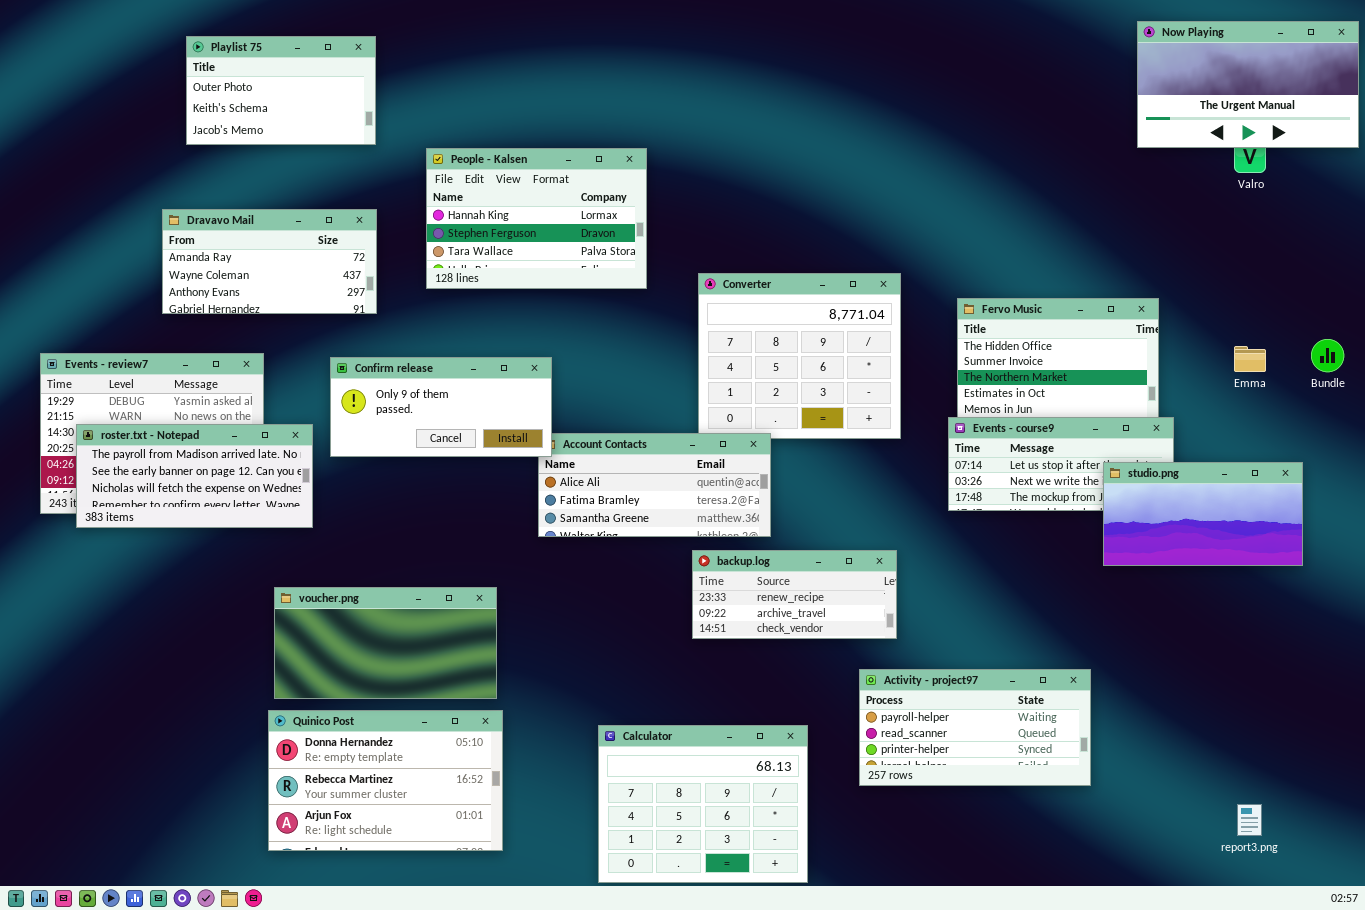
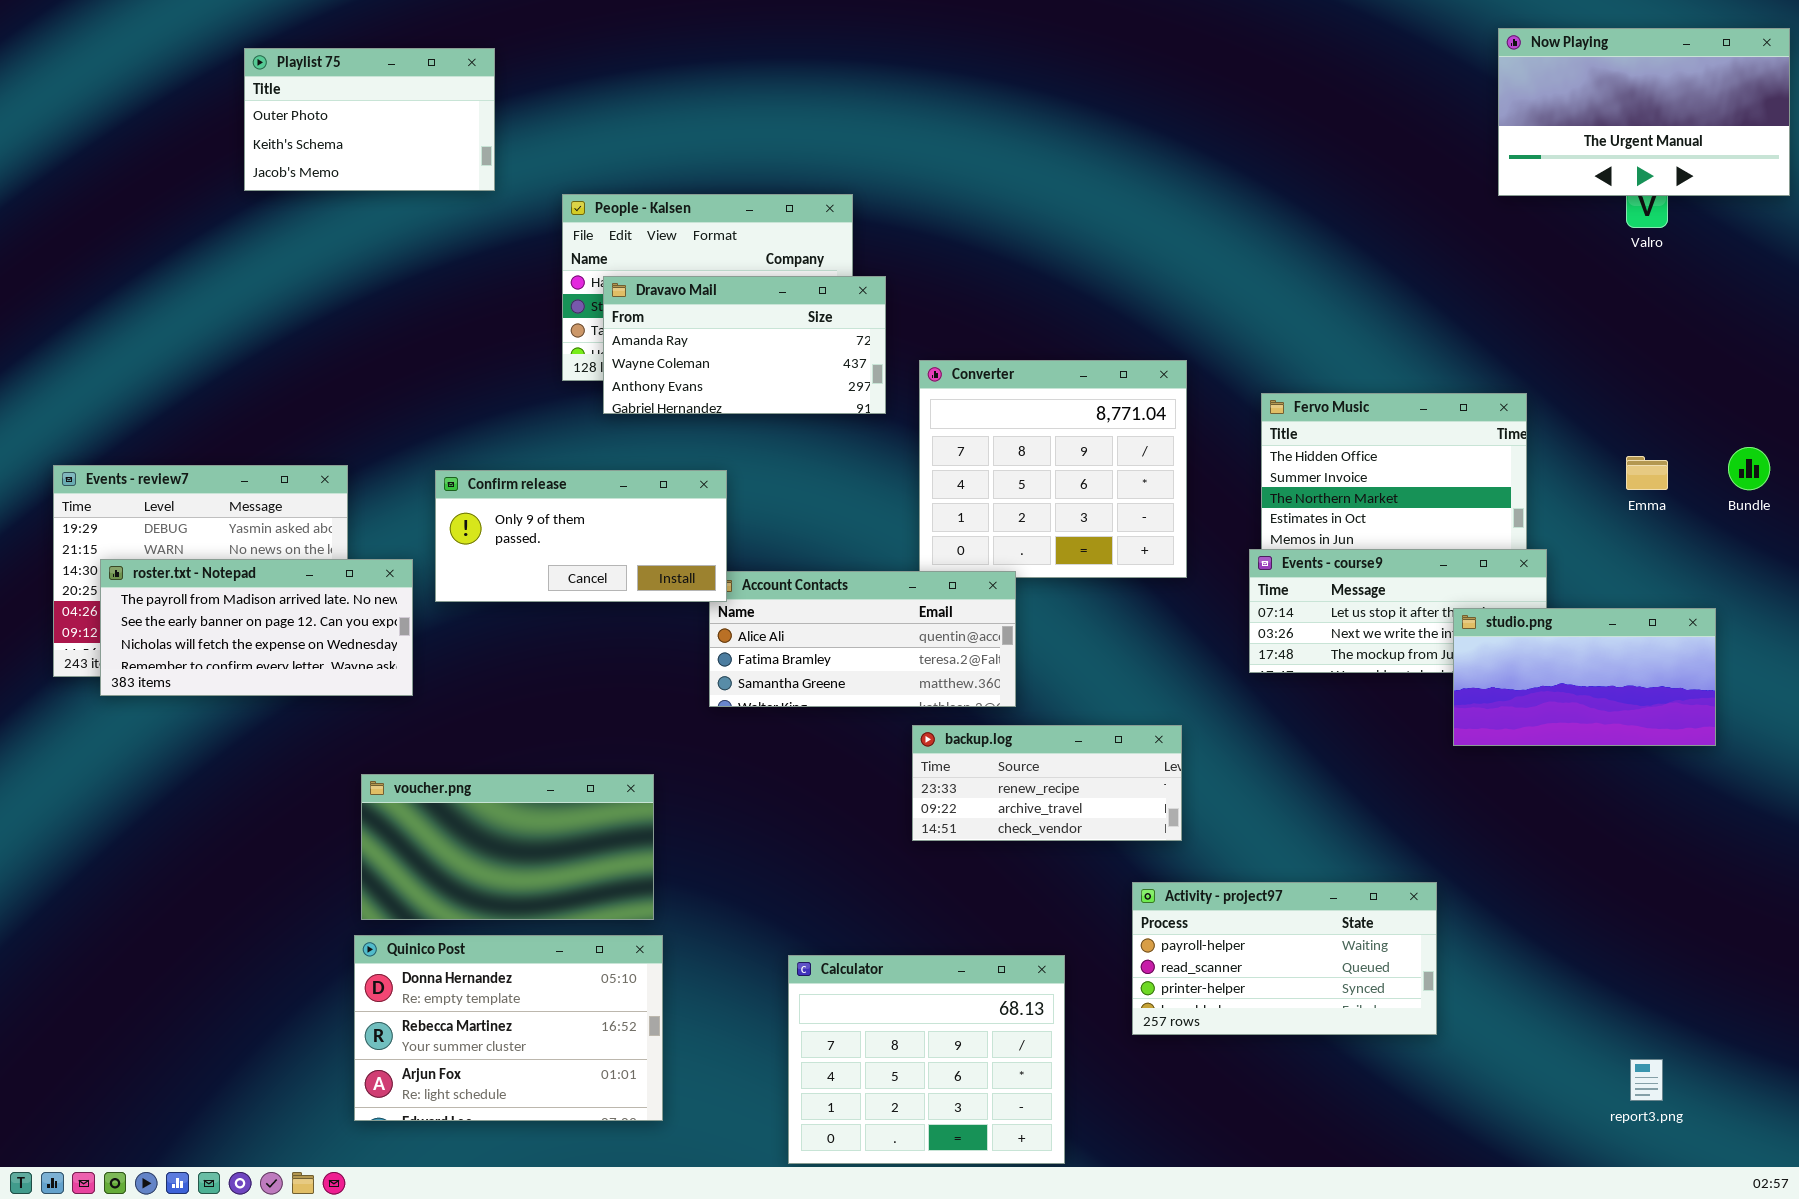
Dravavo Mail: [162,209,377,314] -> [603,276,886,414], moved

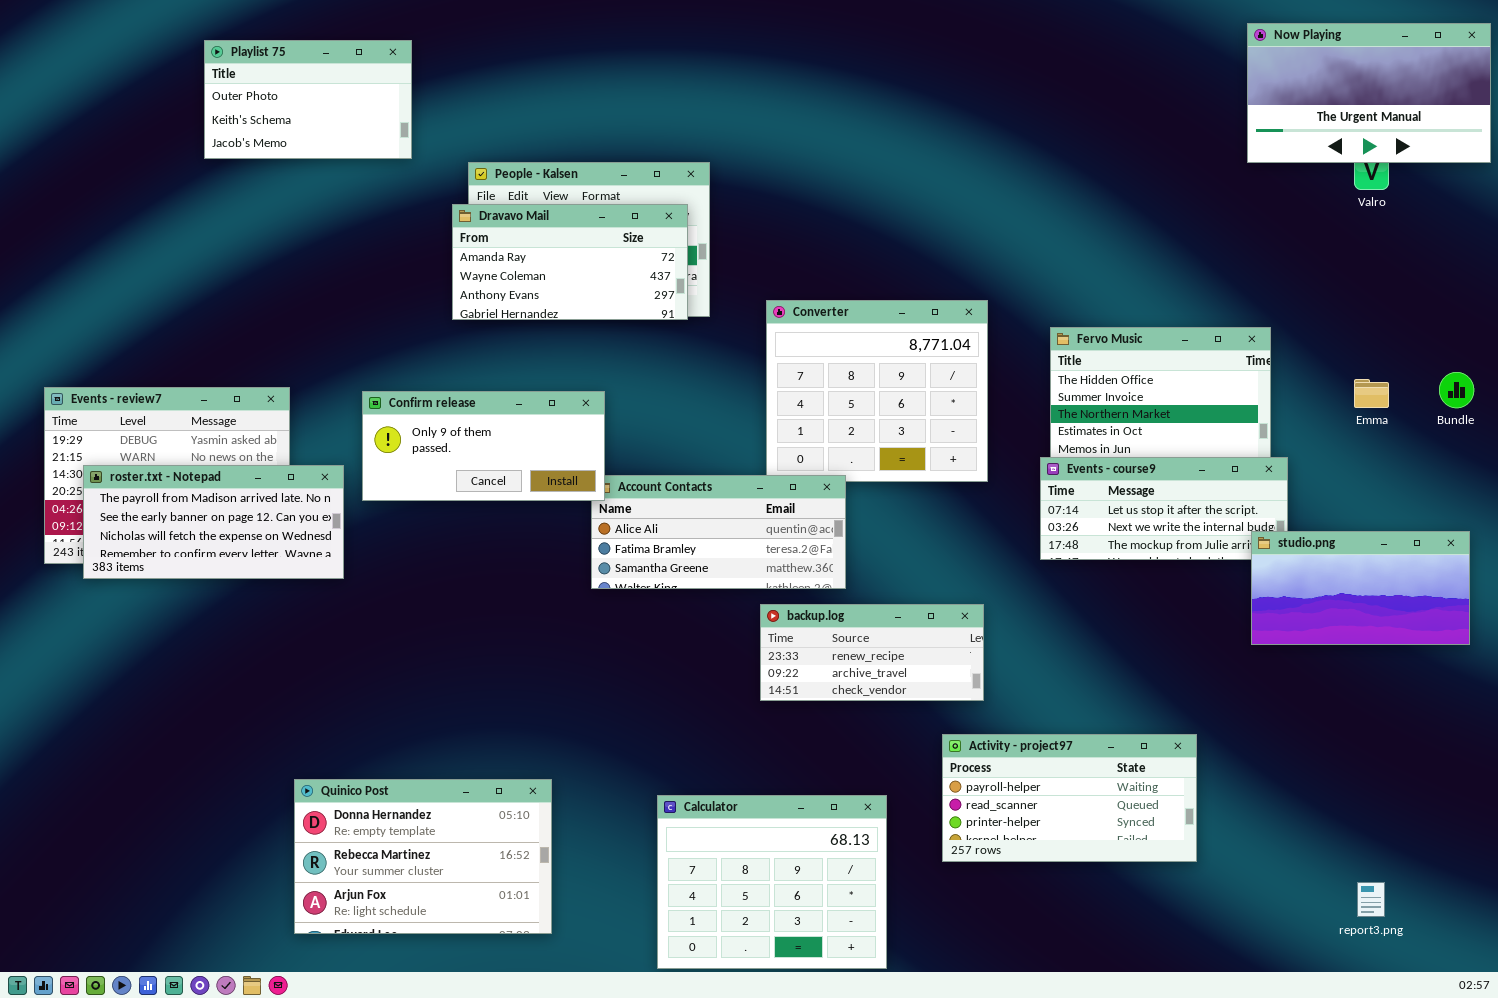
Dravavo Mail: [603,276,886,414] -> [452,204,688,320], moved
studio.png: [1453,608,1716,746] -> [1251,531,1470,645], moved
voucher.png: [361,774,654,920] -> none, closed

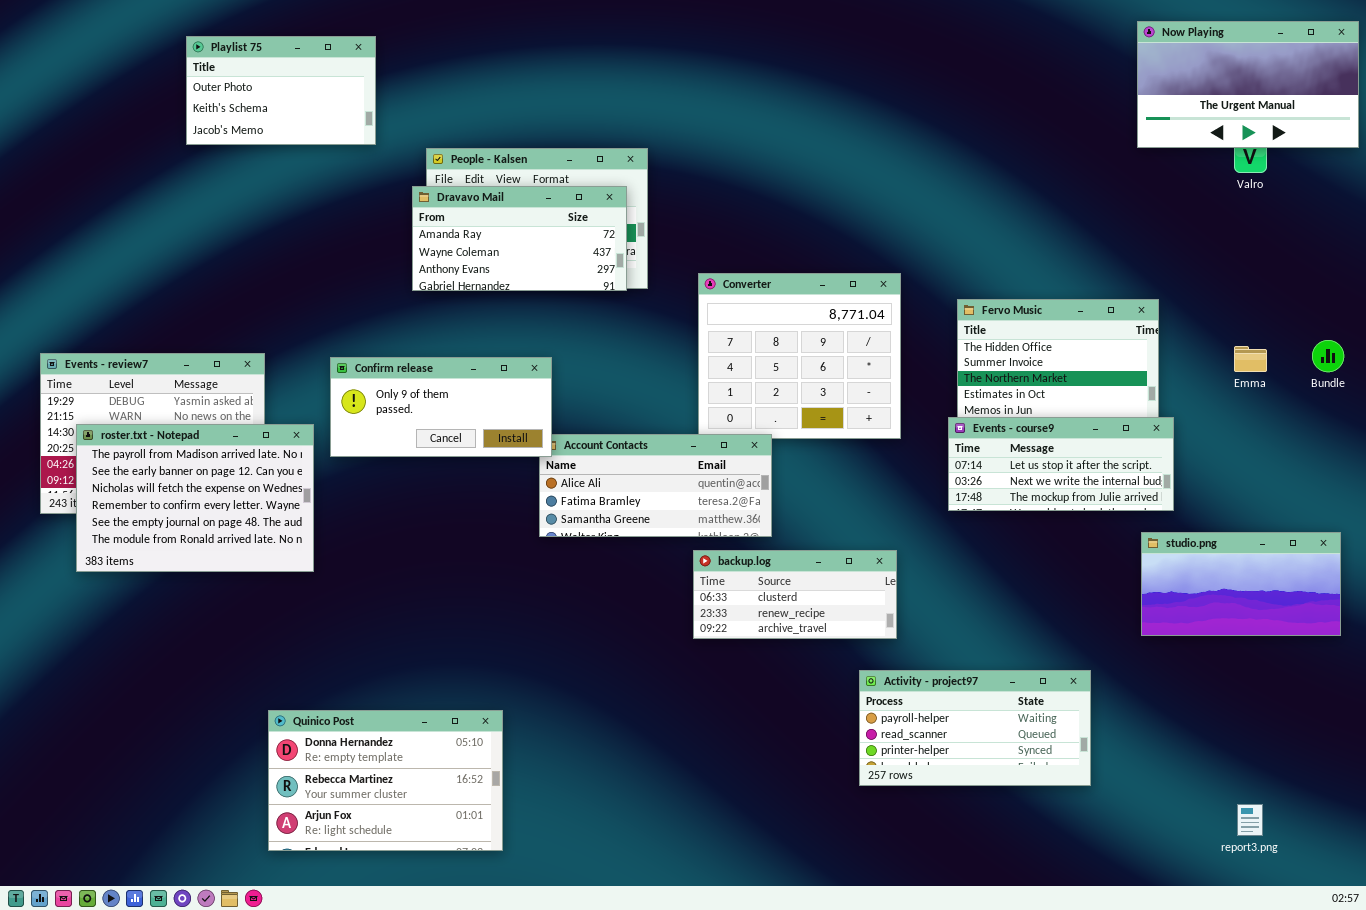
roster.txt - Notepad: [83,465,344,579] -> [76,424,314,572], resized
studio.png: [1251,531,1470,645] -> [1141,532,1341,636], moved
backup.log: [760,604,984,701] -> [693,550,897,639], scrolled up 1 row
Calculator: [657,795,887,969] -> none, closed

